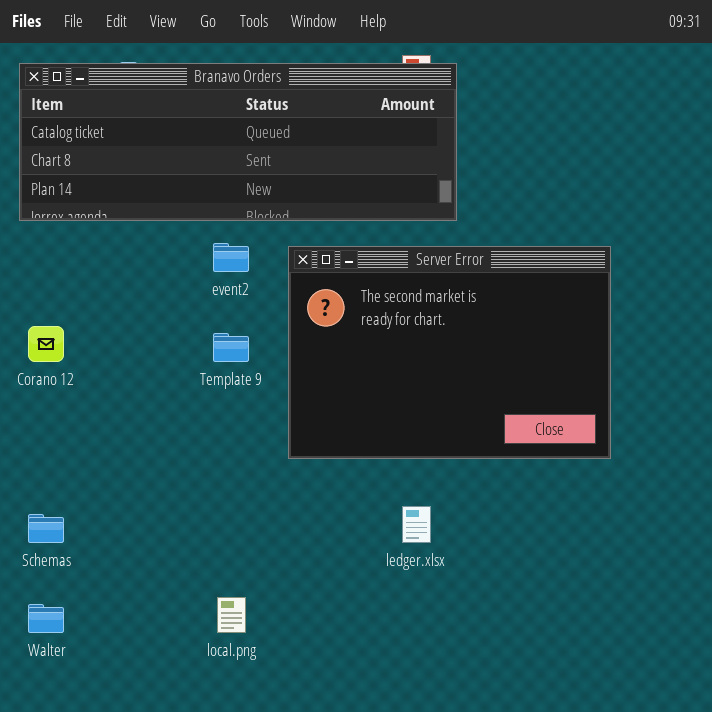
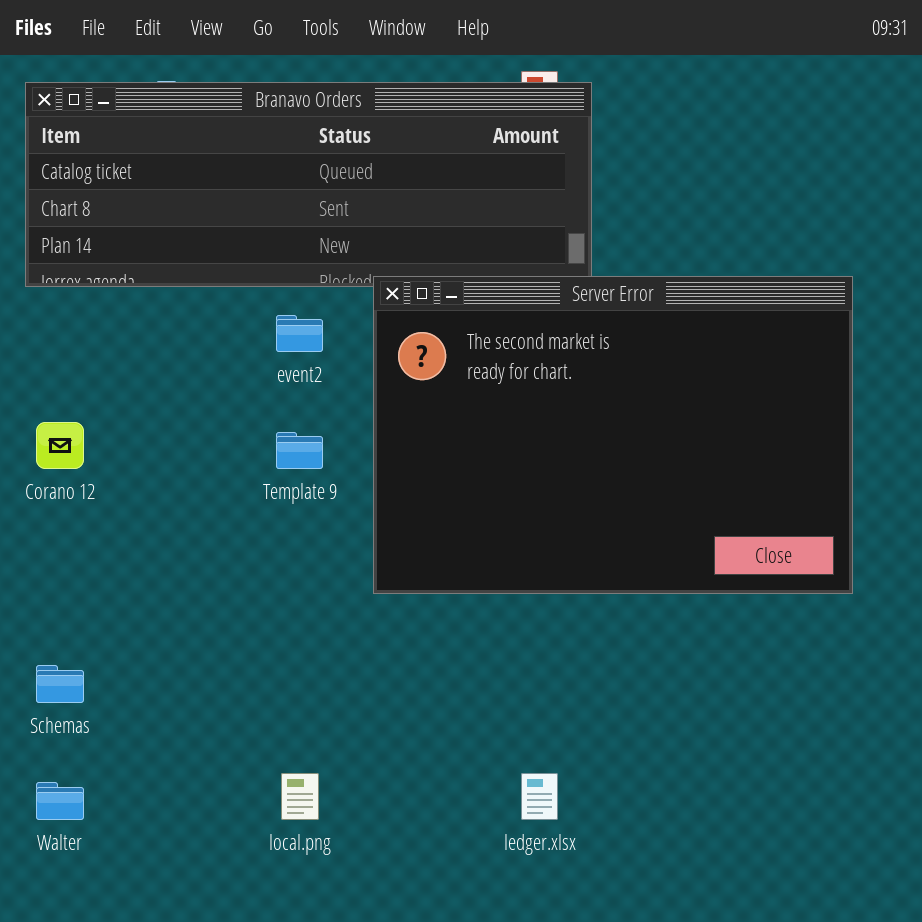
Server Error: [288,246,611,459] -> [373,276,853,594], resized
ledger.xlsx: [402,506,431,543] -> [521,773,558,820], moved

